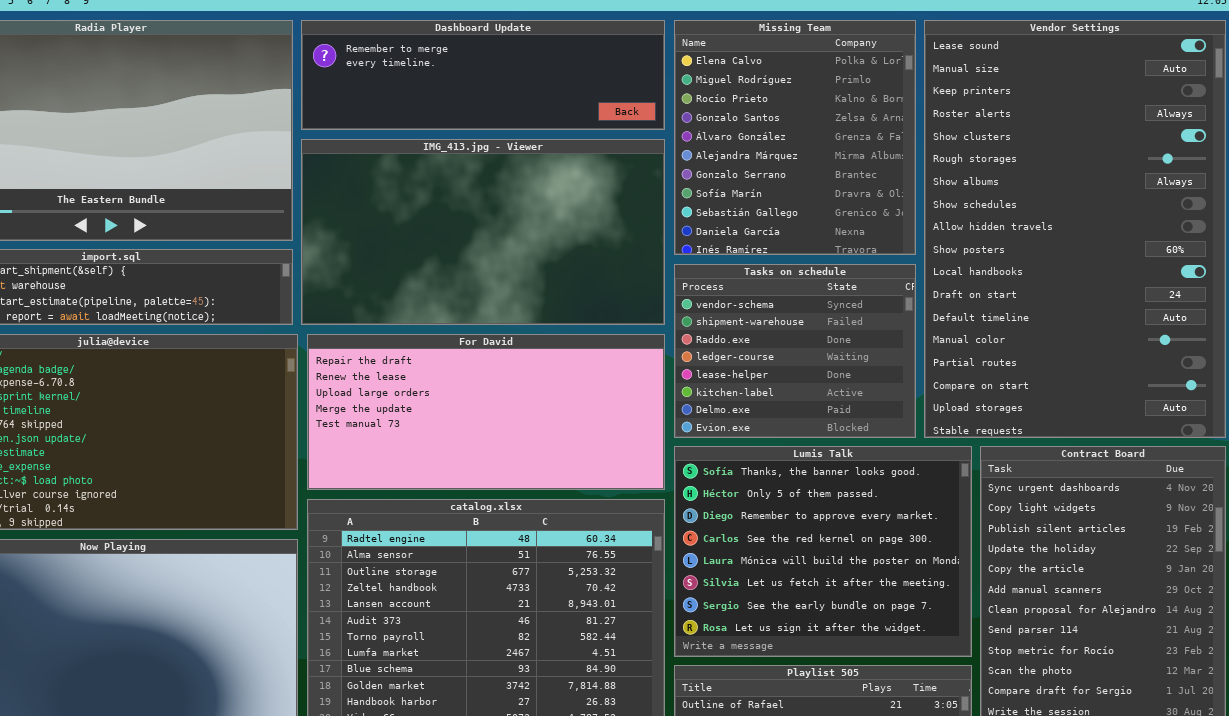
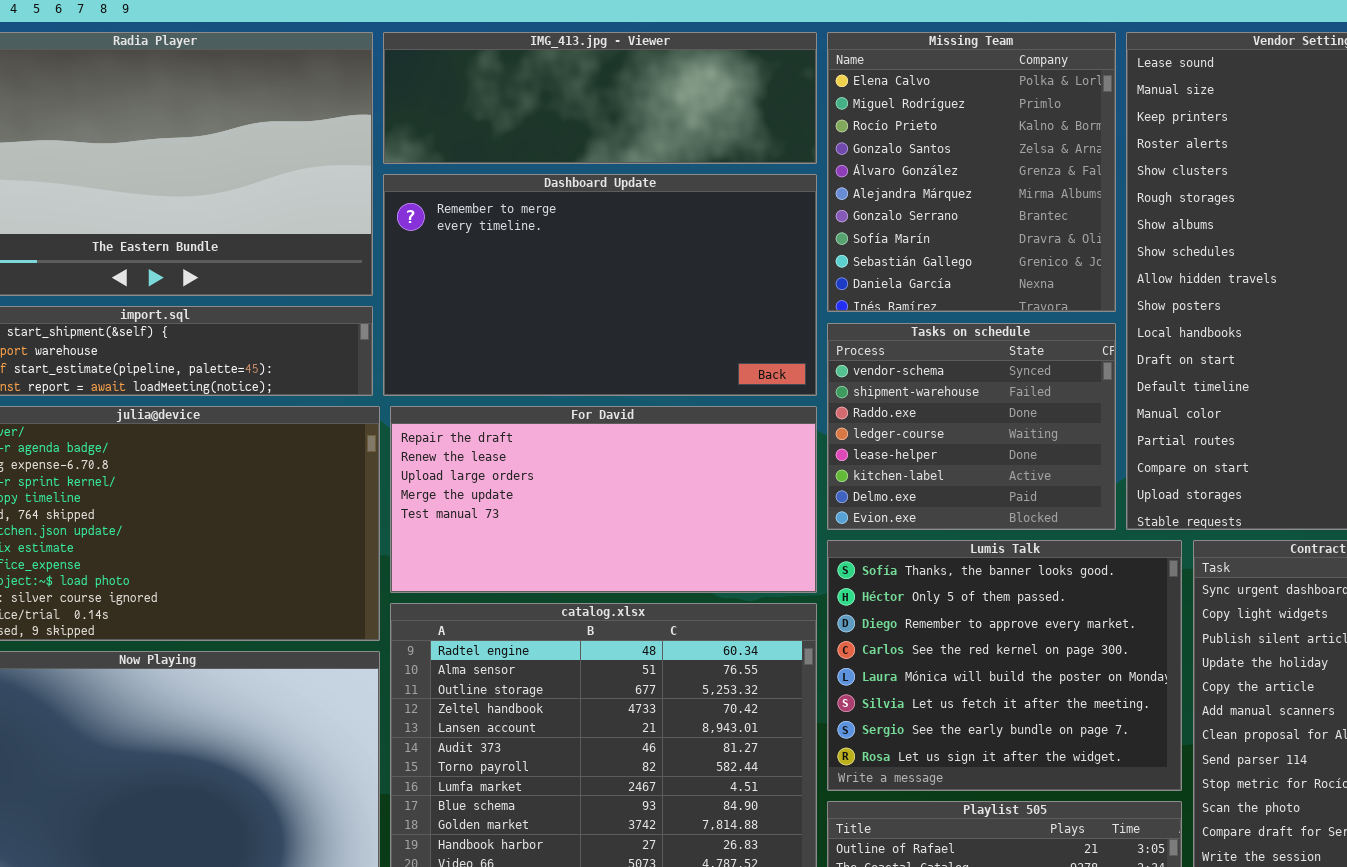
Dashboard Update: [301,20,665,130] -> [383,174,817,396], moved, resized
IMG_413.jpg - Viewer: [301,139,665,325] -> [383,32,817,164], moved, resized

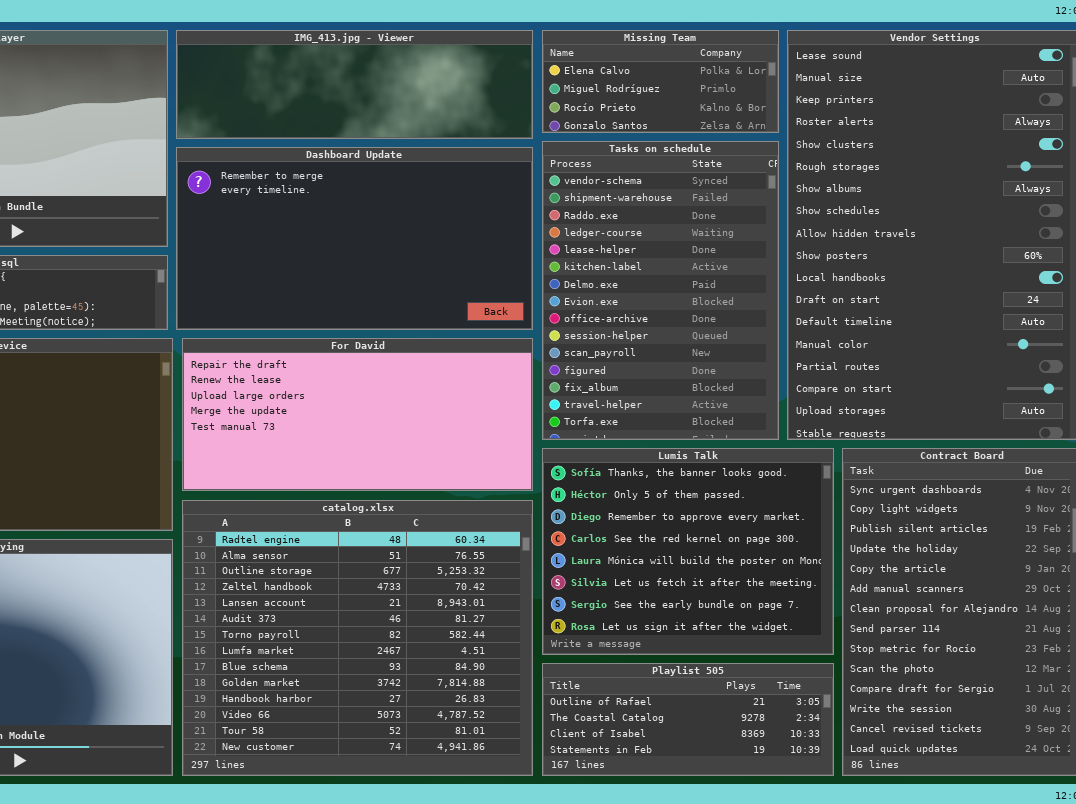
Missing Team: [827,32,1116,312] -> [542,30,779,133], resized
Tasks on schedule: [827,323,1116,530] -> [542,141,779,440], resized

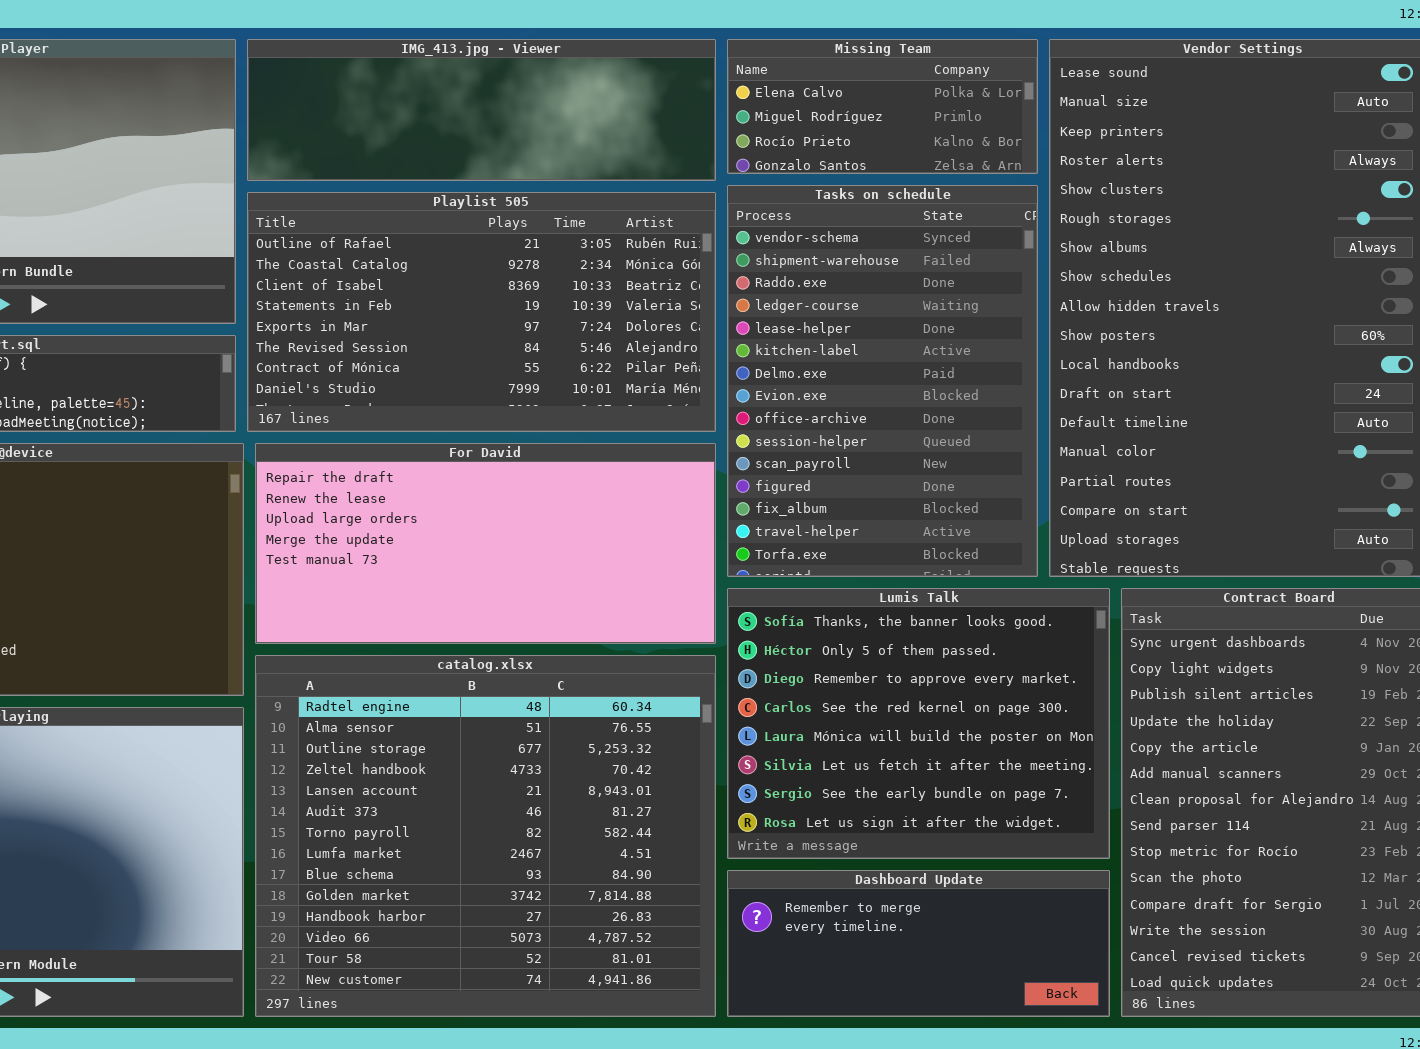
Dashboard Update: [176,147,533,330] -> [727,870,1110,1017], moved, resized
Playlist 505: [542,663,834,776] -> [247,192,716,432], moved, resized

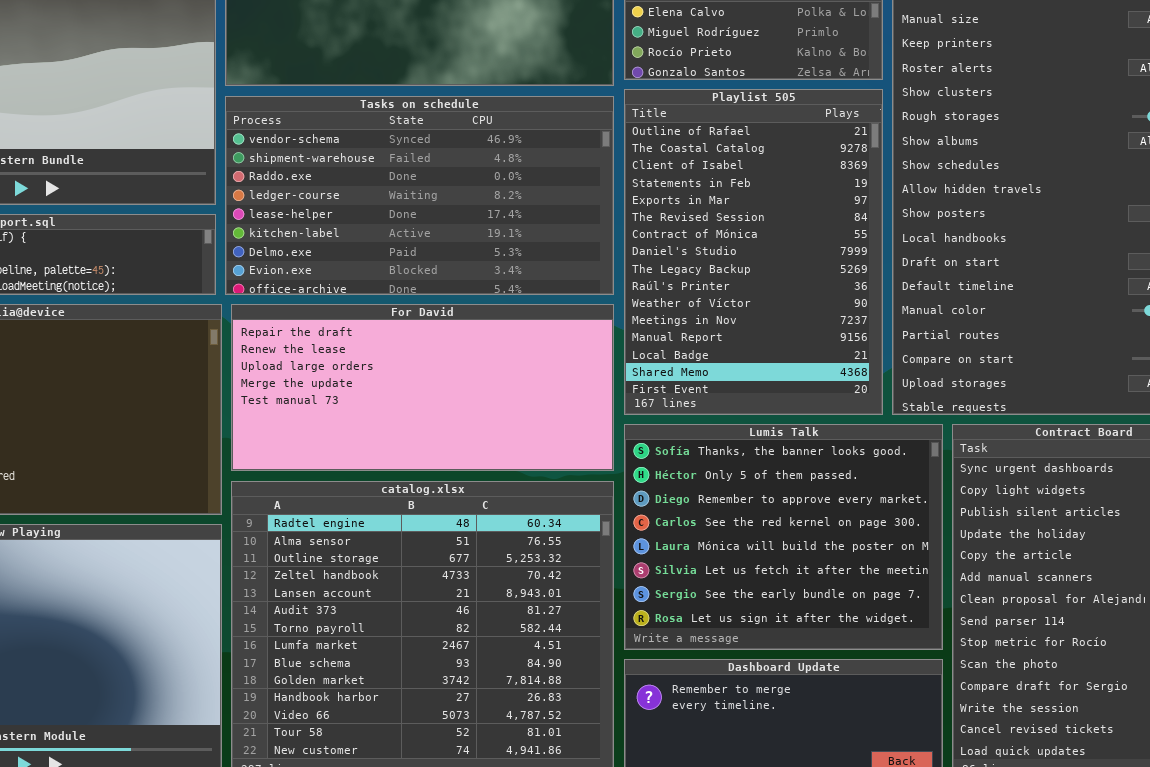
Tasks on schedule: [727,185,1038,577] -> [225,96,614,295], moved, resized
Playlist 505: [247,192,716,432] -> [624,89,883,415], moved, resized

